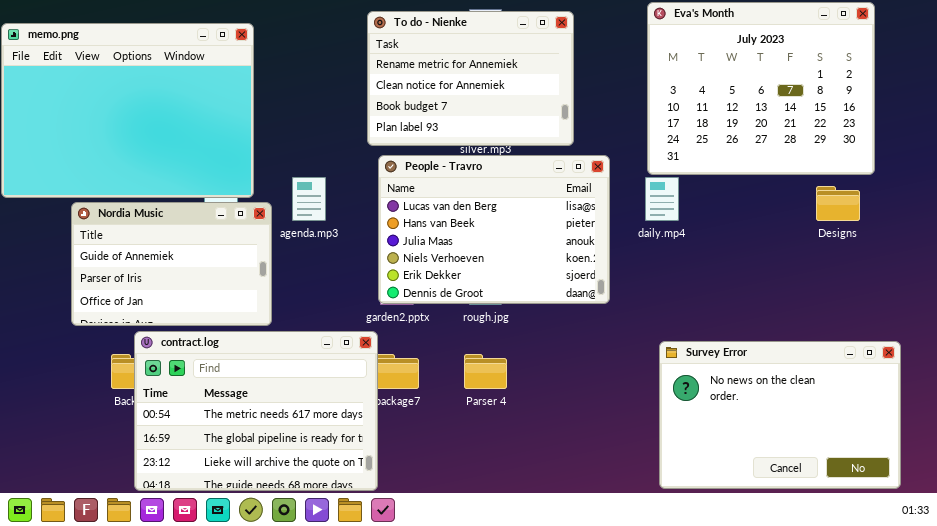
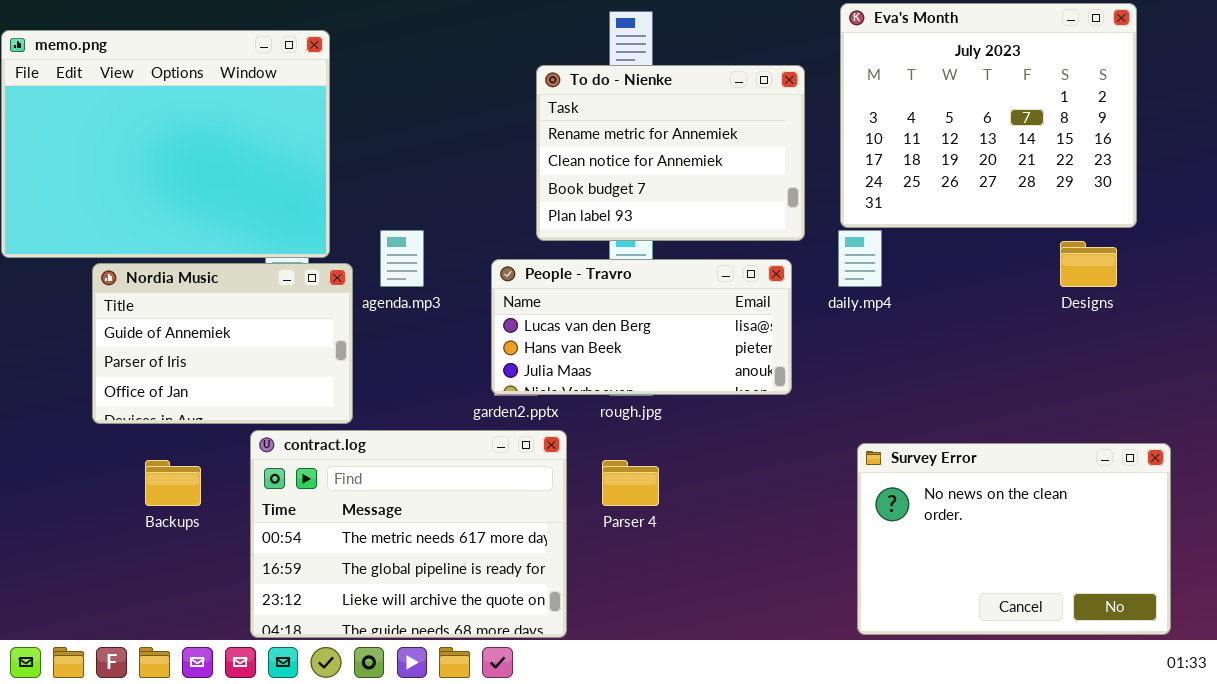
To do - Nienke: [367,11,574,146] -> [536,65,805,241], moved
People - Travro: [378,155,610,304] -> [491,259,792,395], resized
contract.log: [134,331,378,491] -> [250,430,567,638], moved

